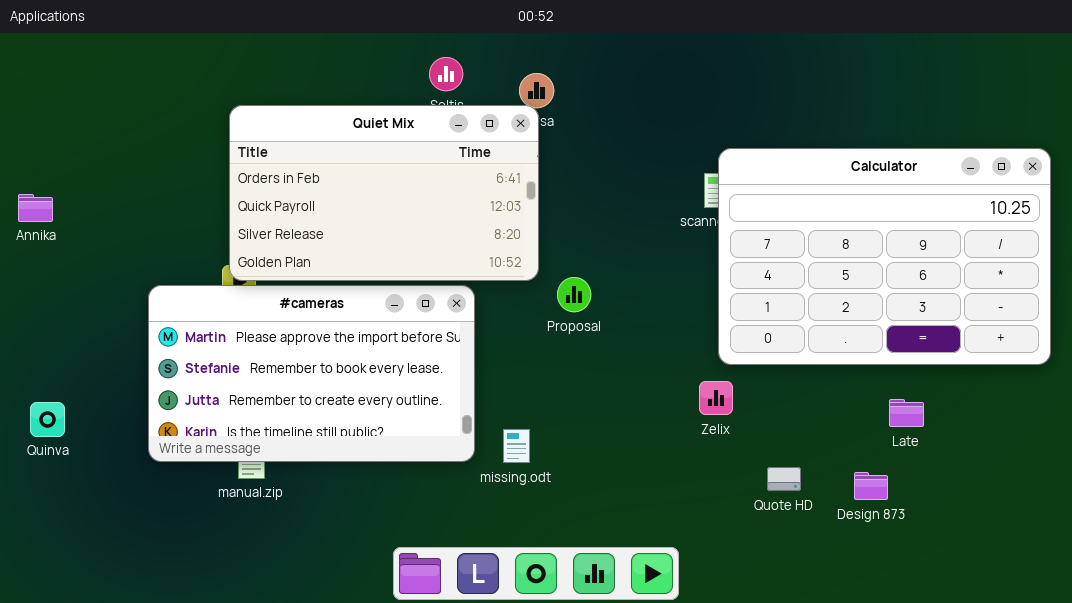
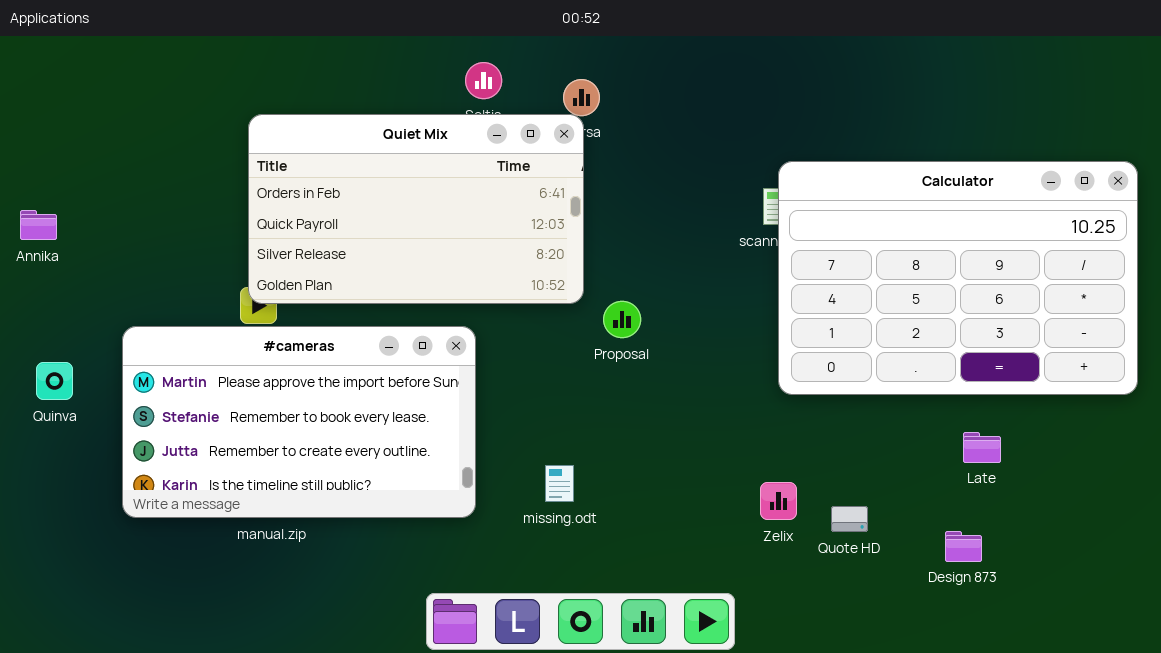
#cameras: [148,285,475,462] -> [122,326,476,518], moved
Zelix: [699,381,733,415] -> [760,482,797,520], moved
Quinva: [30,402,65,437] -> [36,362,73,400], moved
Design 873: [854,472,888,500] -> [945,531,982,562], moved

